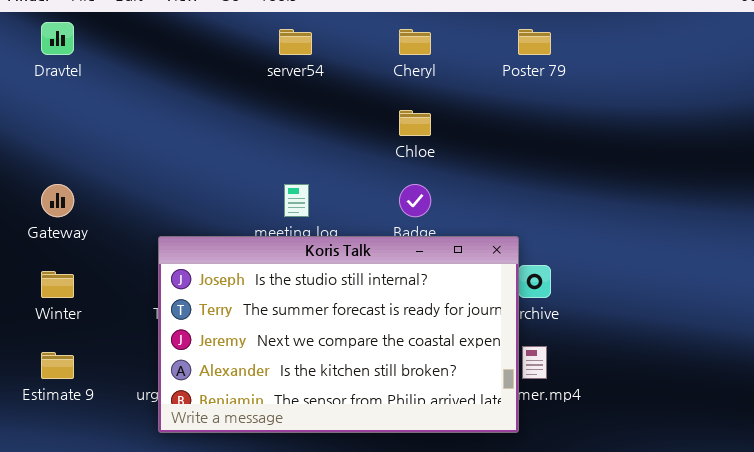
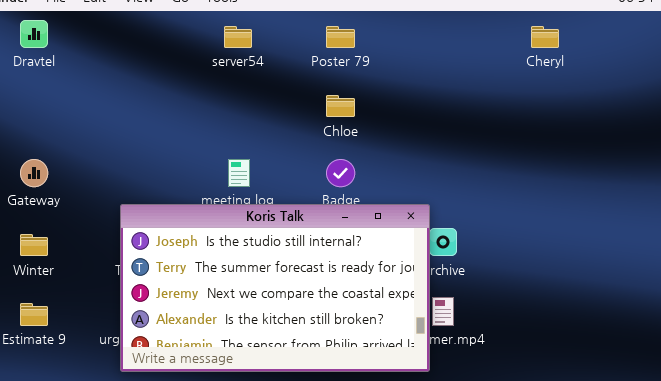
Cheryl: [399,29,431,55] -> [531,26,559,48], moved
Poster 79: [518,29,551,55] -> [326,26,355,48], moved

